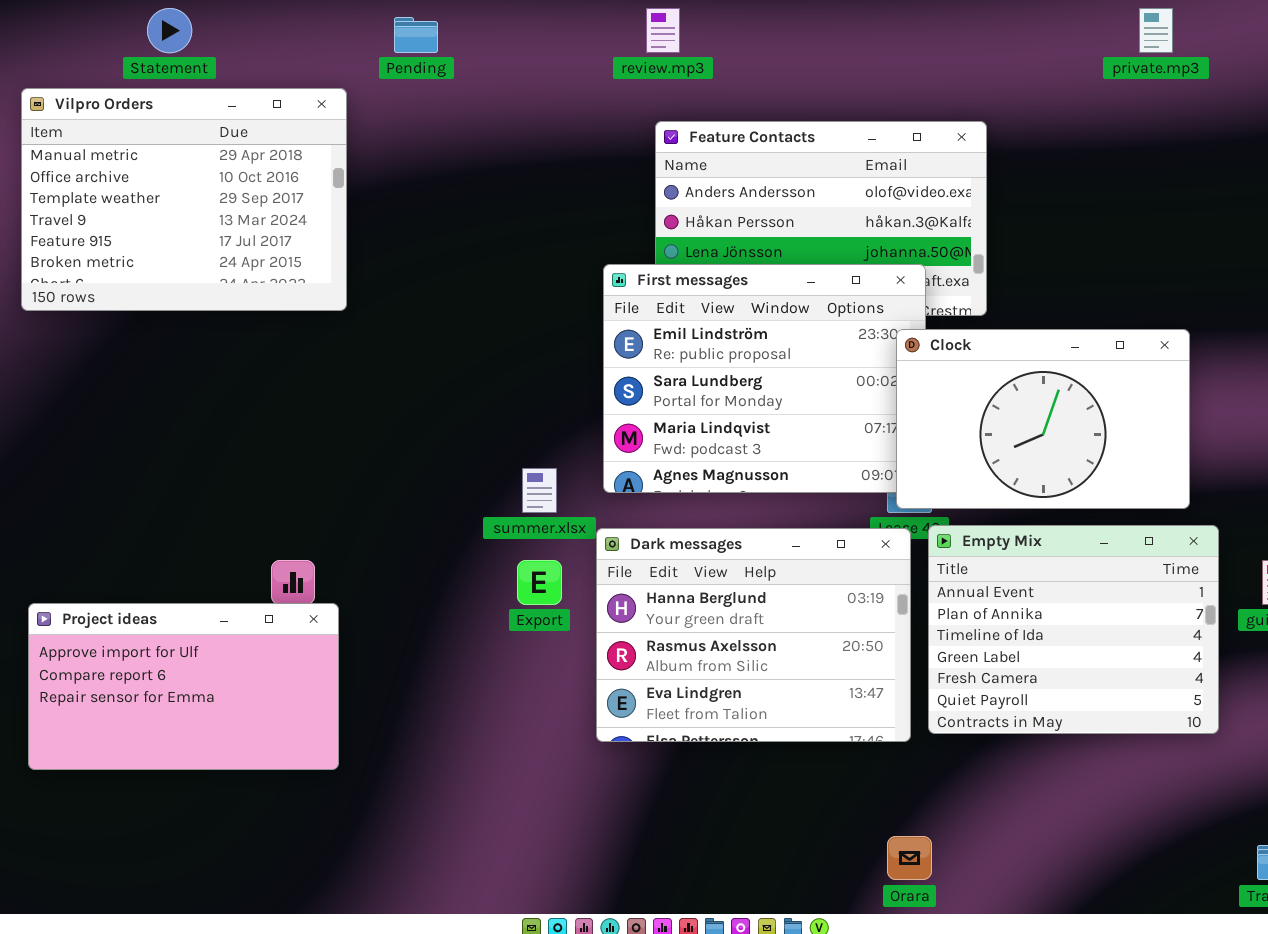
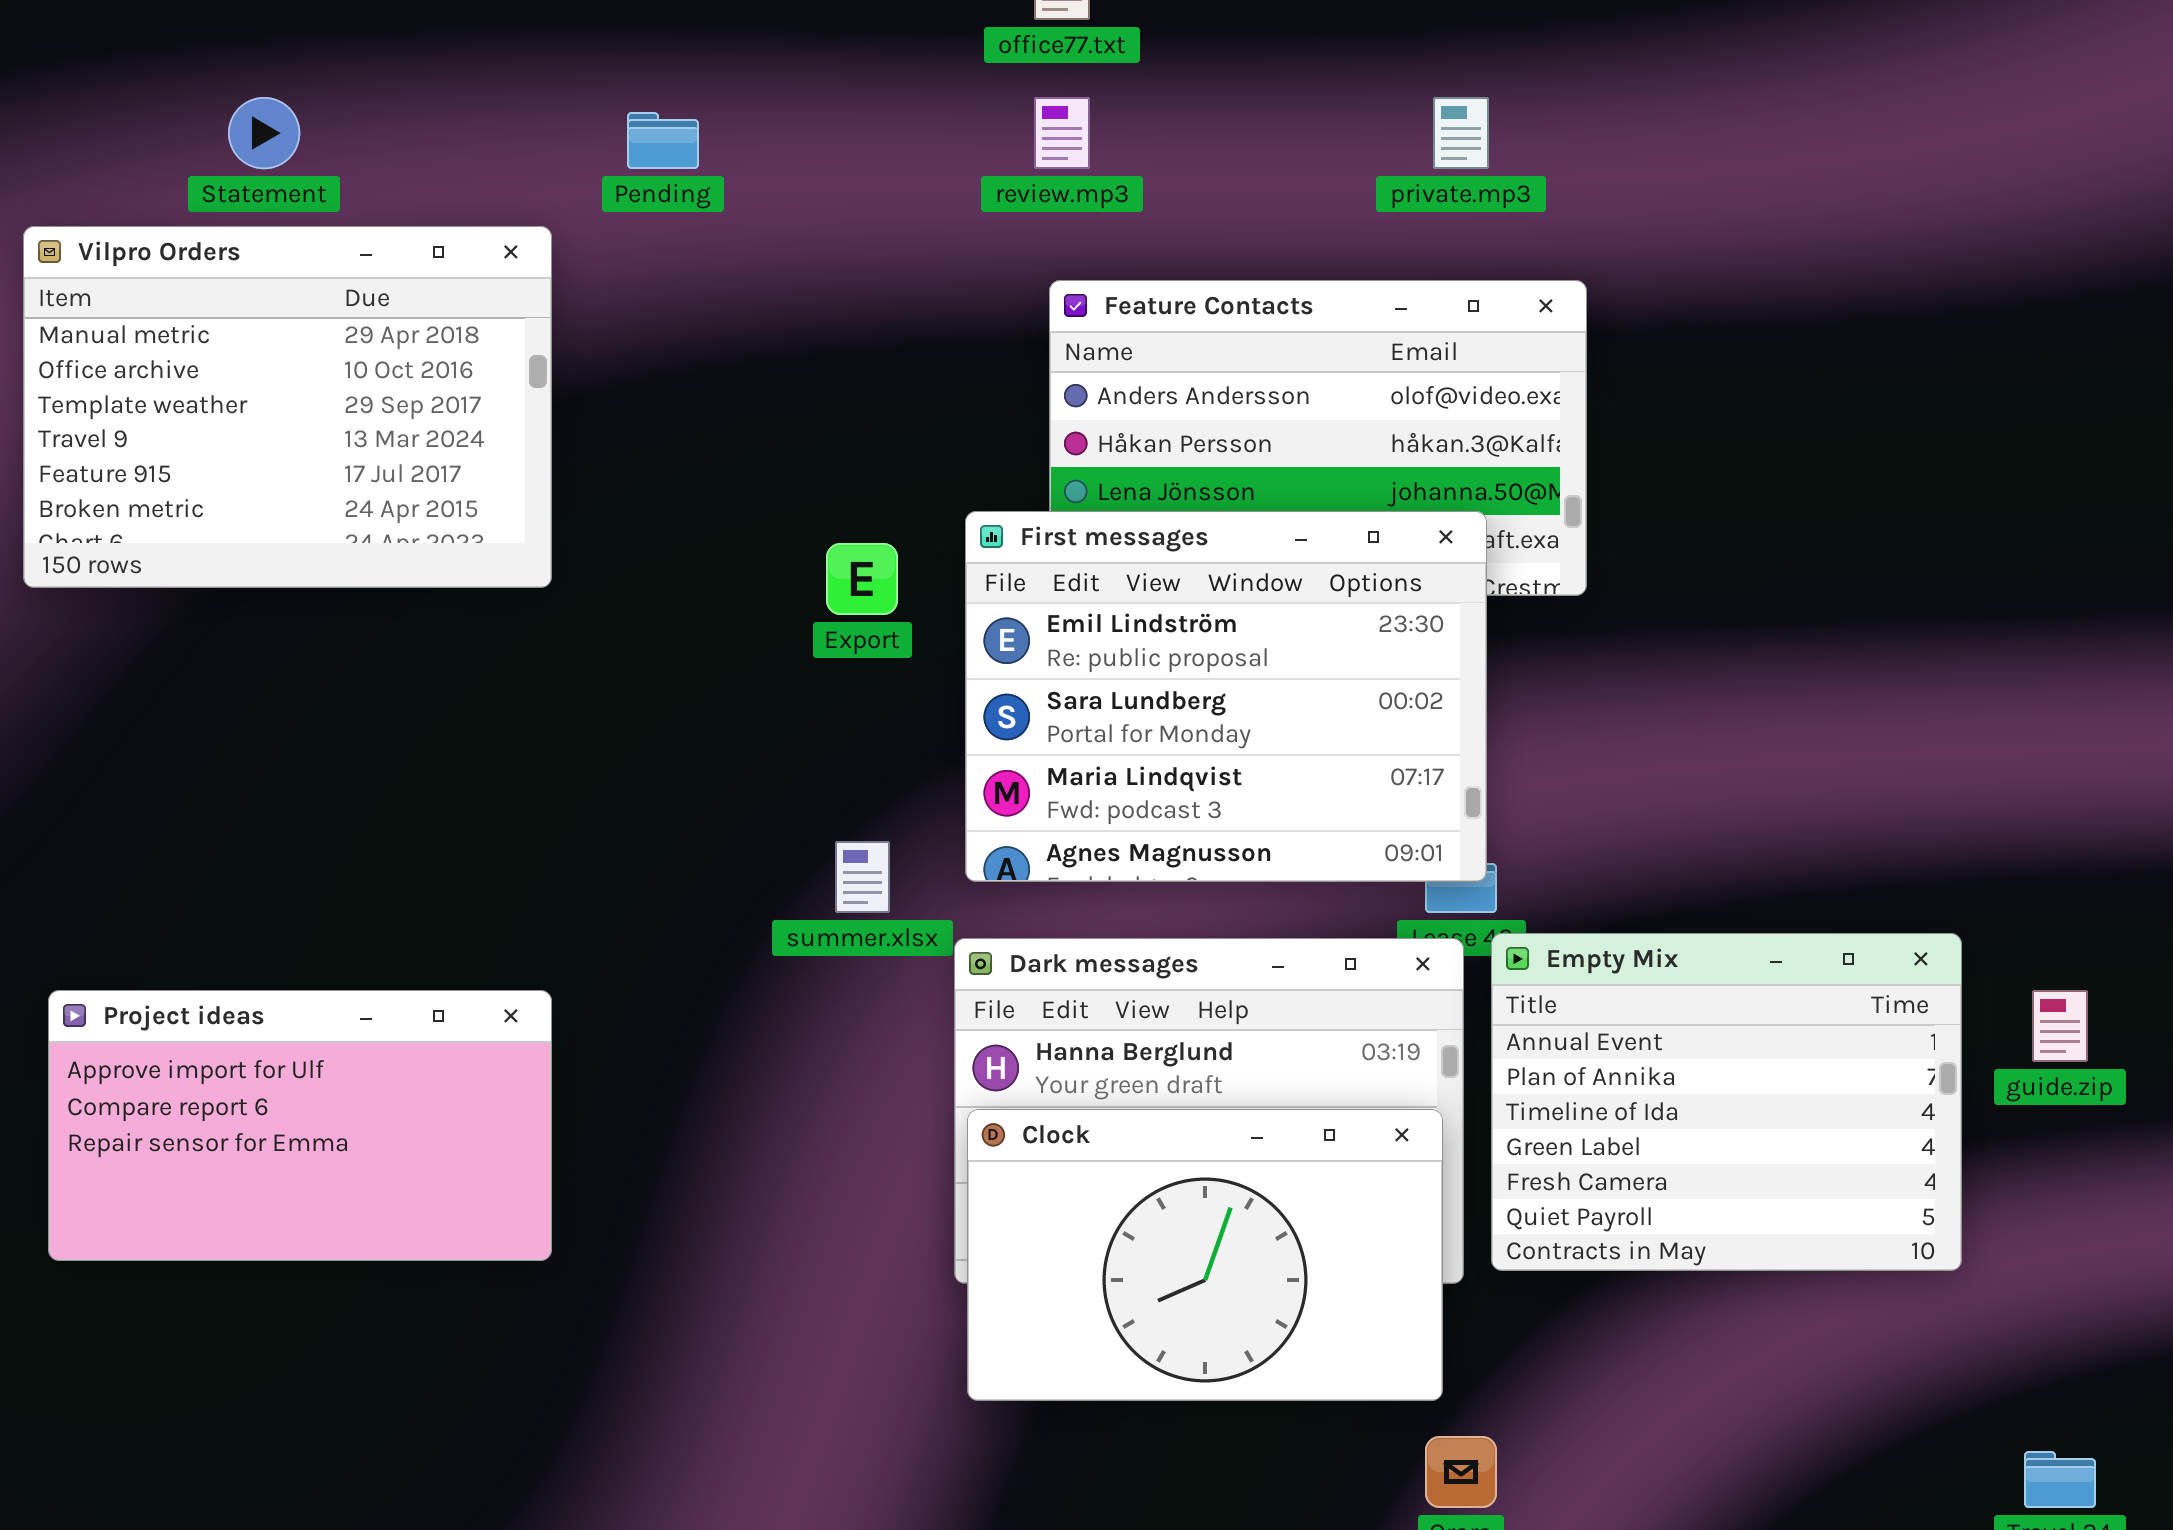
private.mp3: [1139,8,1173,53] -> [1433,97,1489,169], moved
Clock: [896,329,1190,509] -> [967,1109,1443,1401], moved
Export: [517,560,562,605] -> [826,543,898,615], moved
Project ideas: [28,603,339,770] -> [48,990,552,1261], moved

